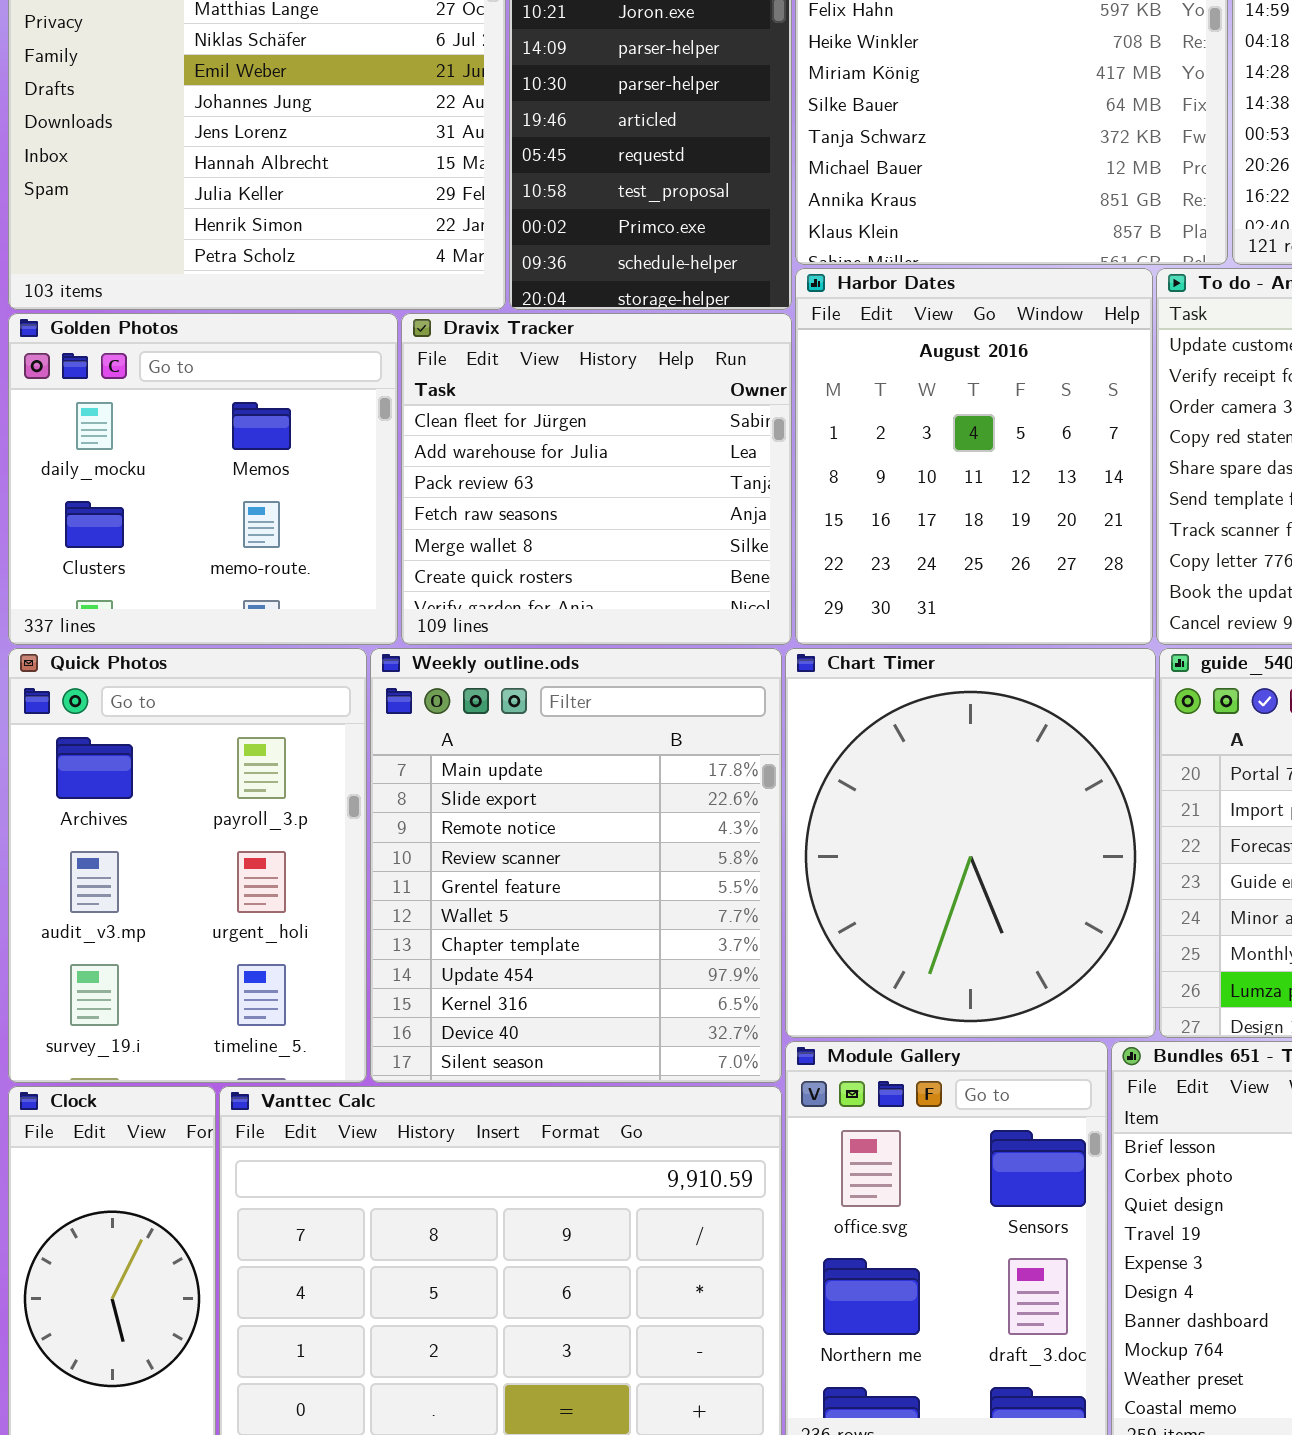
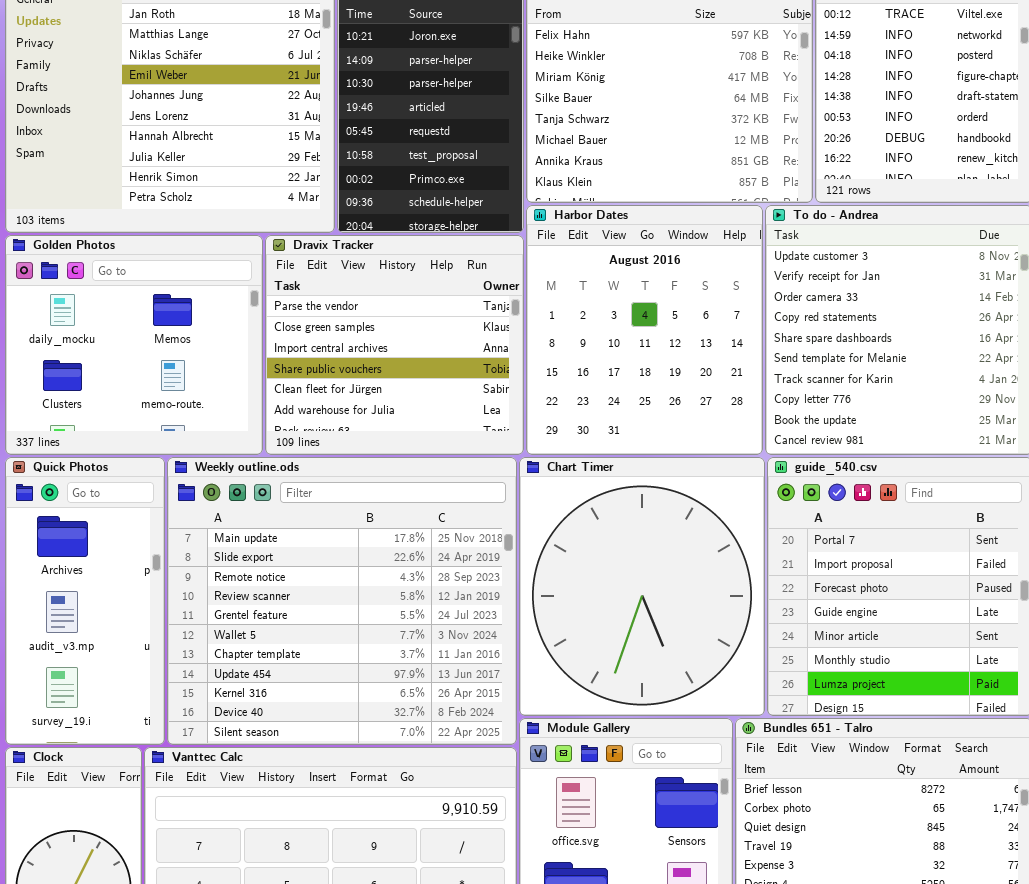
Dravix Tracker: [401,313,792,645] -> [265,235,524,455], scrolled up 4 rows
Quick Photos: [8,648,367,1083] -> [5,457,165,745], resized
Weekly outline.ods: [370,648,782,1083] -> [167,457,517,745], resized

